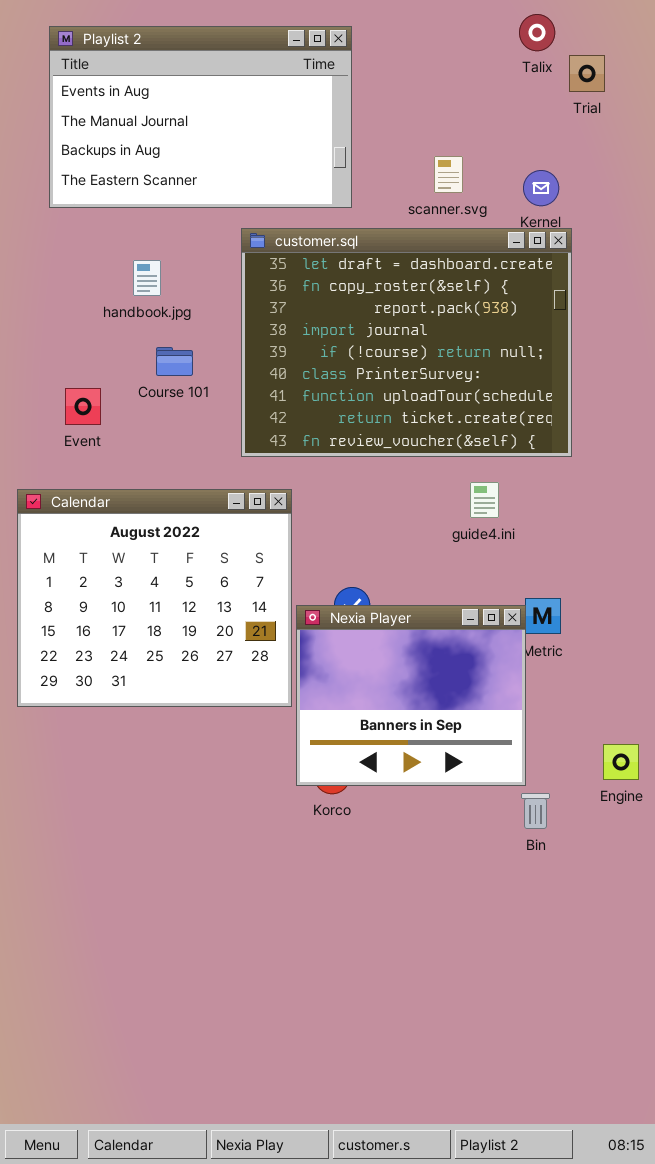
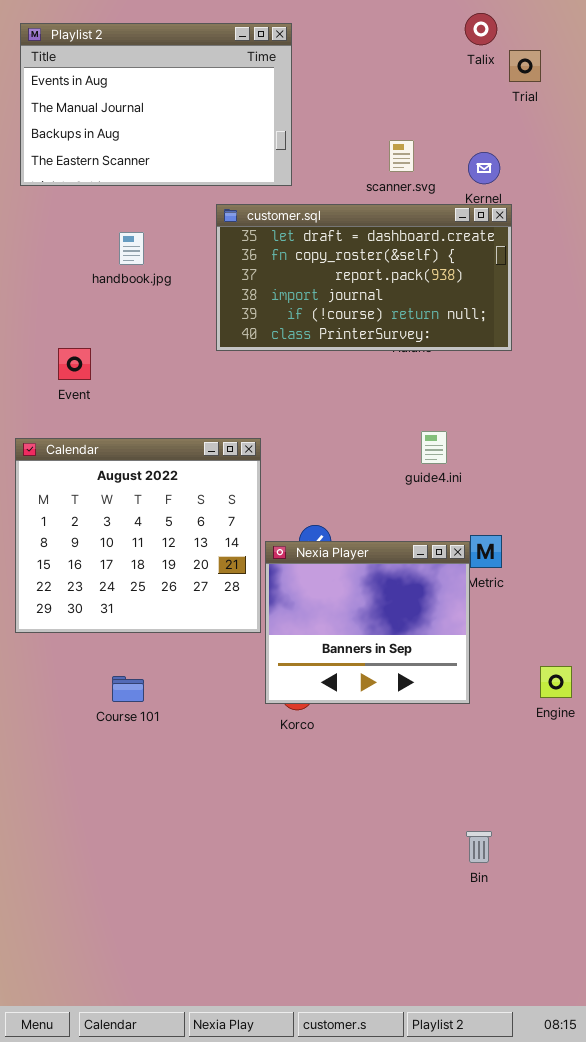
Playlist 2: [49,26,352,208] -> [20,23,292,186], moved
customer.sql: [241,228,572,457] -> [216,204,512,351], resized
Course 101: [156,347,193,376] -> [112,676,144,702], moved
Bin: [521,793,550,829] -> [466,831,492,863], moved

